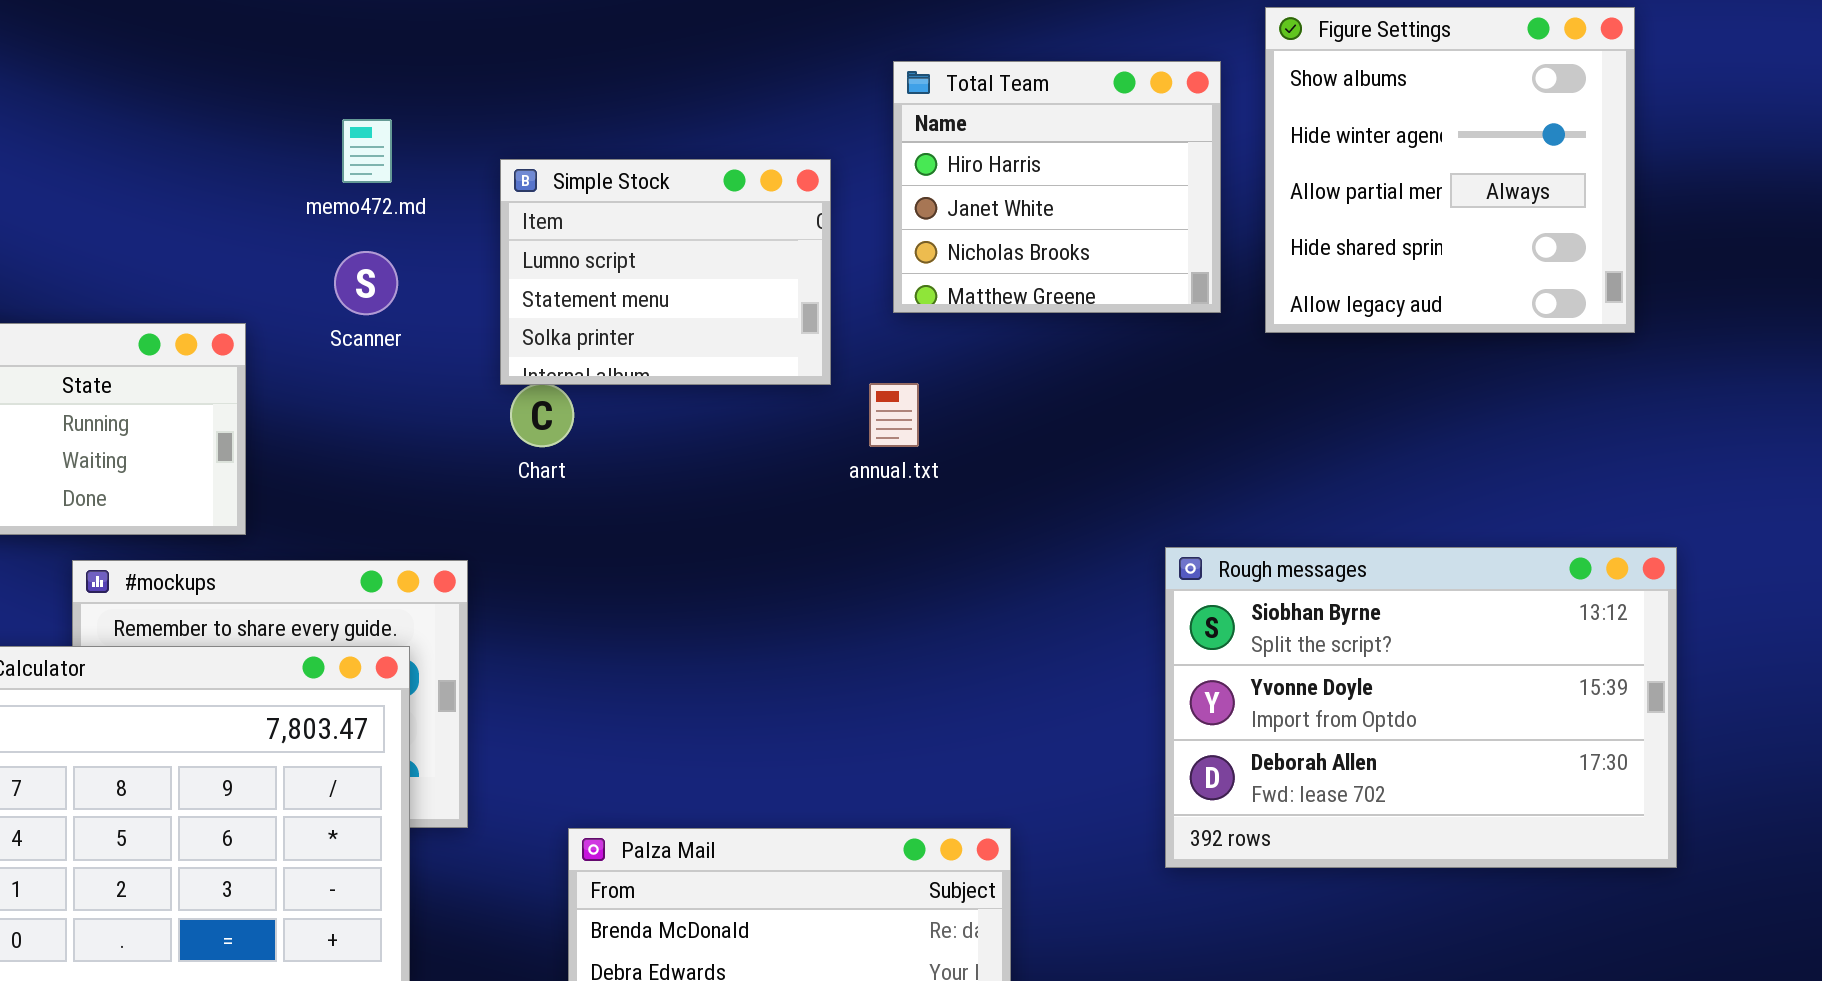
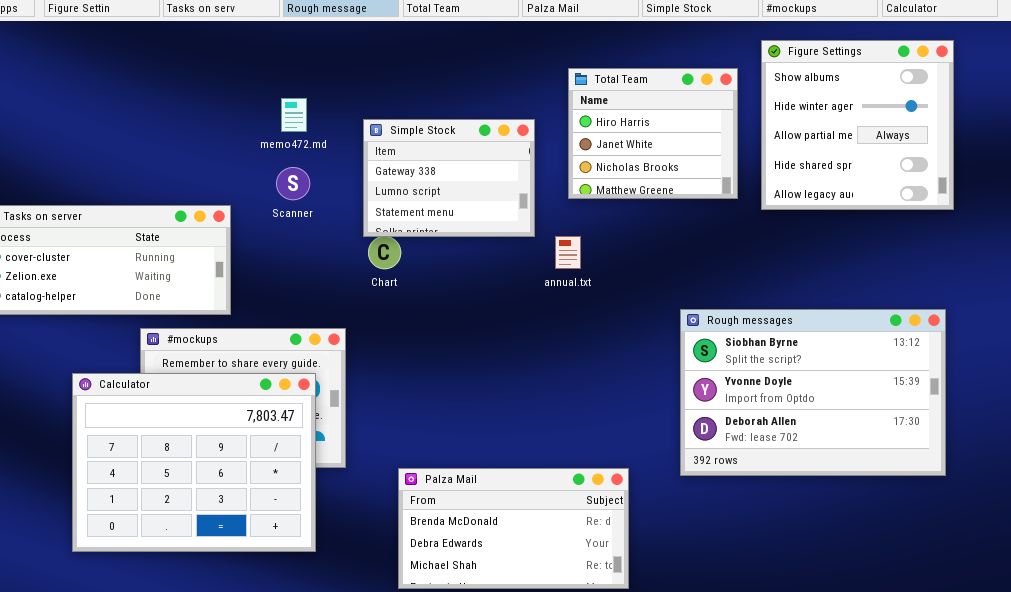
Simple Stock: [500,159,831,385] -> [363,119,535,237], scrolled up 1 row
Rough messages: [1165,547,1677,868] -> [680,309,946,476], moved

